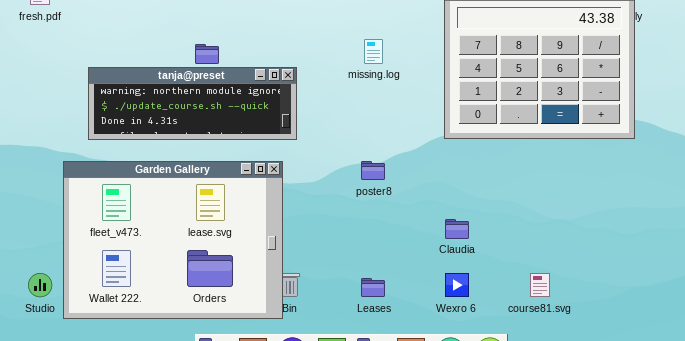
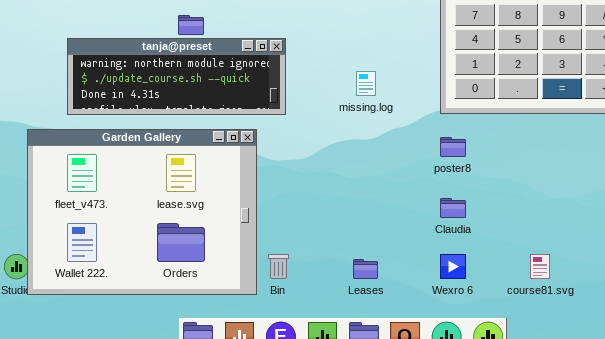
missing.log: [364,39,383,64] -> [356,71,376,96], moved
Garden Gallery: [63,161,283,319] -> [27,129,257,295], moved
poster8: [361,161,385,180] -> [440,137,466,157], moved

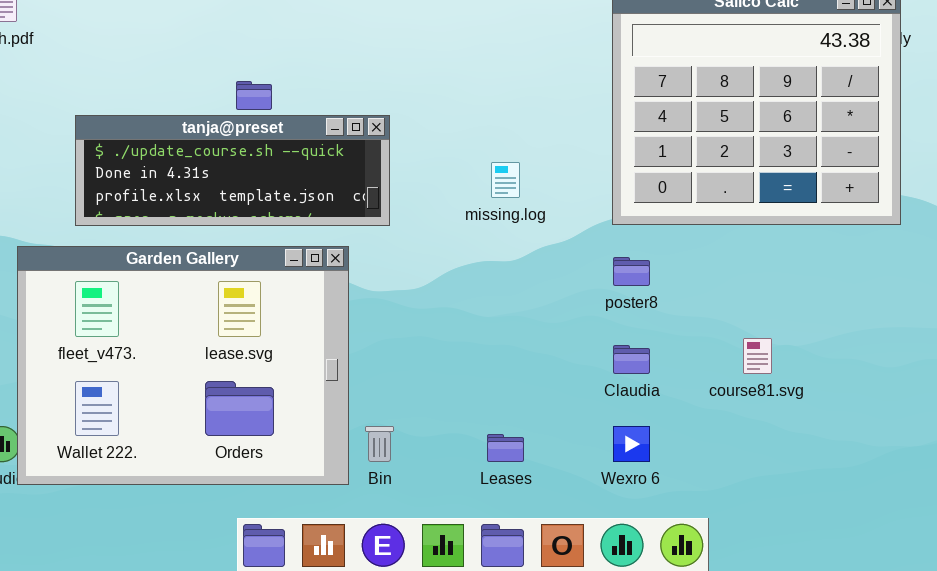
tanja@preset: [67,38,286,115] -> [75,115,390,226], scrolled down 1 row
course81.svg: [530,254,550,279] -> [743,338,772,374], moved

